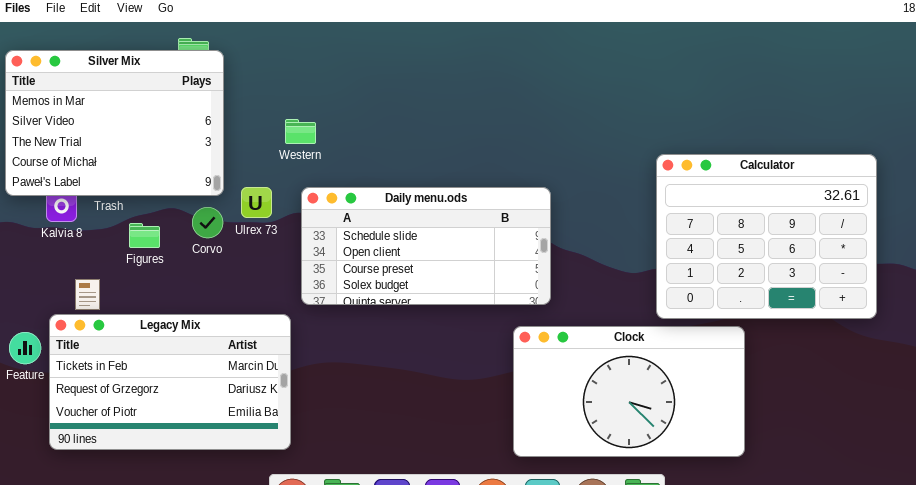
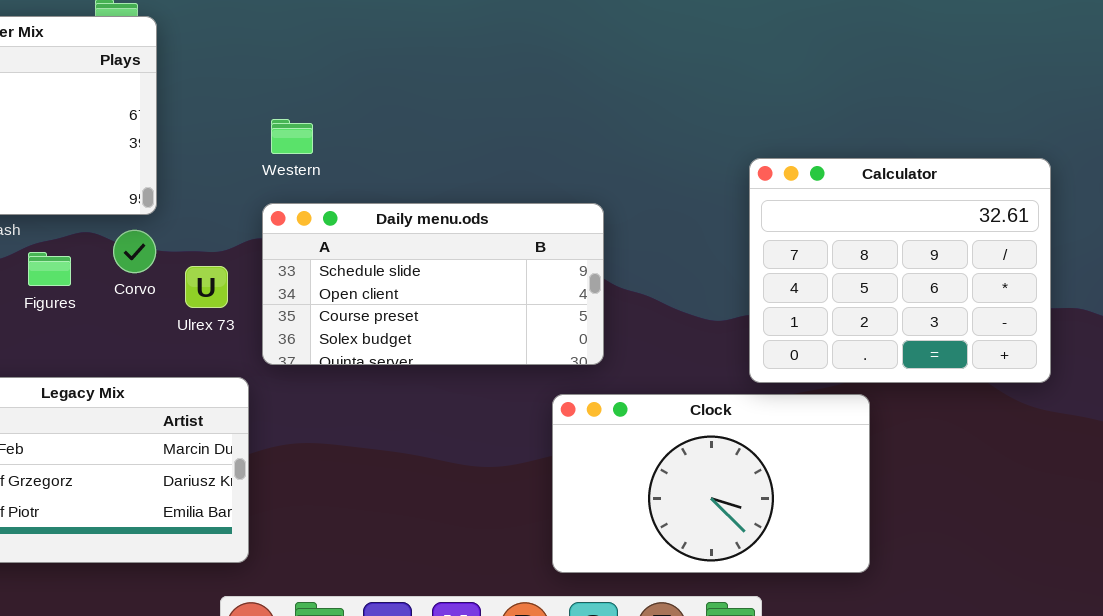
Western: [285,119,316,144] -> [271,119,313,154], moved
Ulrex 73: [241,187,272,218] -> [185,266,228,308], moved

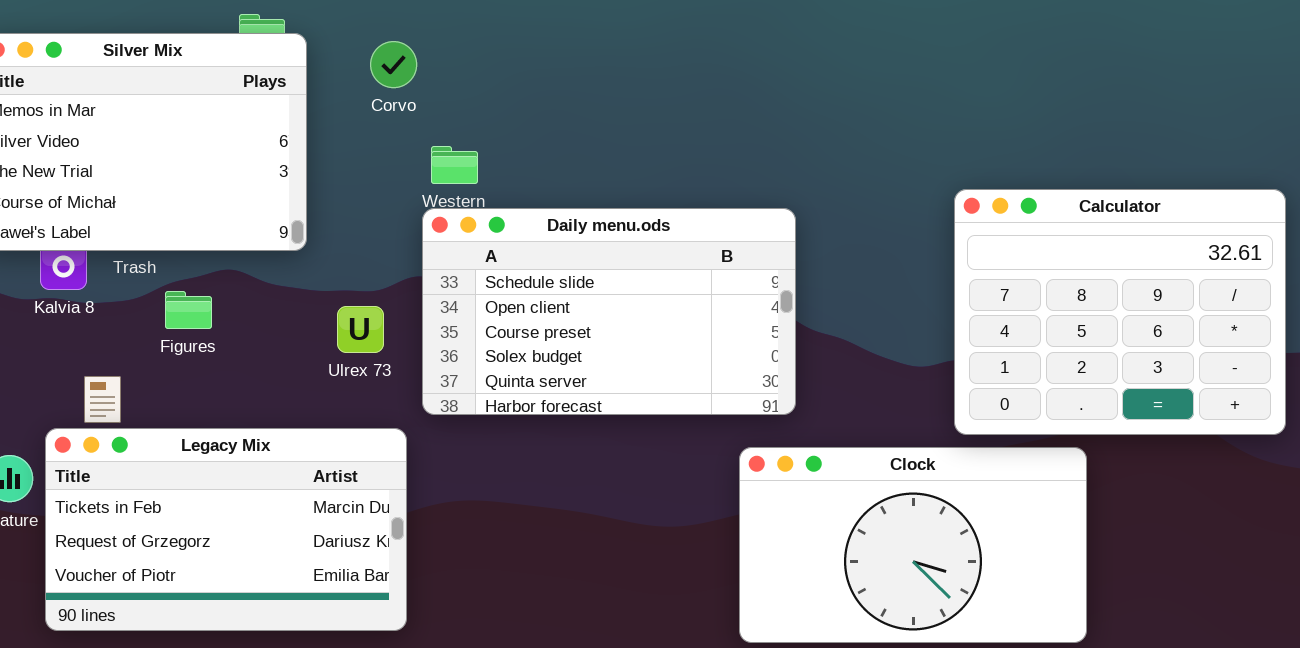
Daily menu.ods: [262,203,604,365] -> [422,208,796,415], resized
Corvo: [113,230,156,273] -> [370,41,417,88], moved

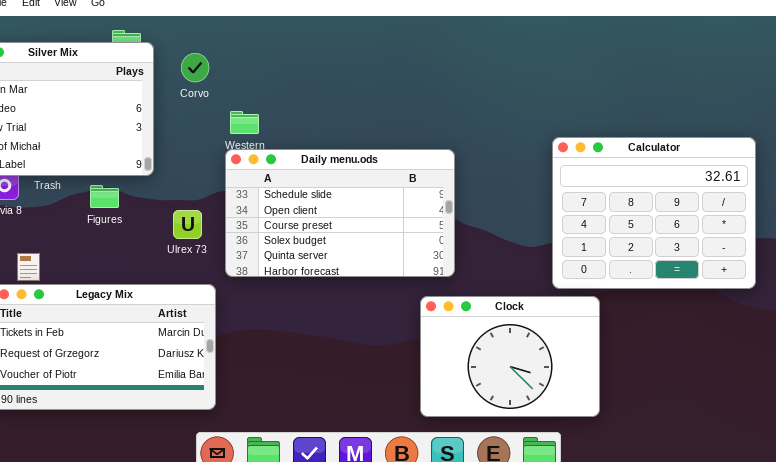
Corvo: [370,41,417,88] -> [181,53,209,82], moved
Figures: [165,291,212,329] -> [90,185,119,208], moved
Clock: [739,447,1087,643] -> [420,296,600,417], resized

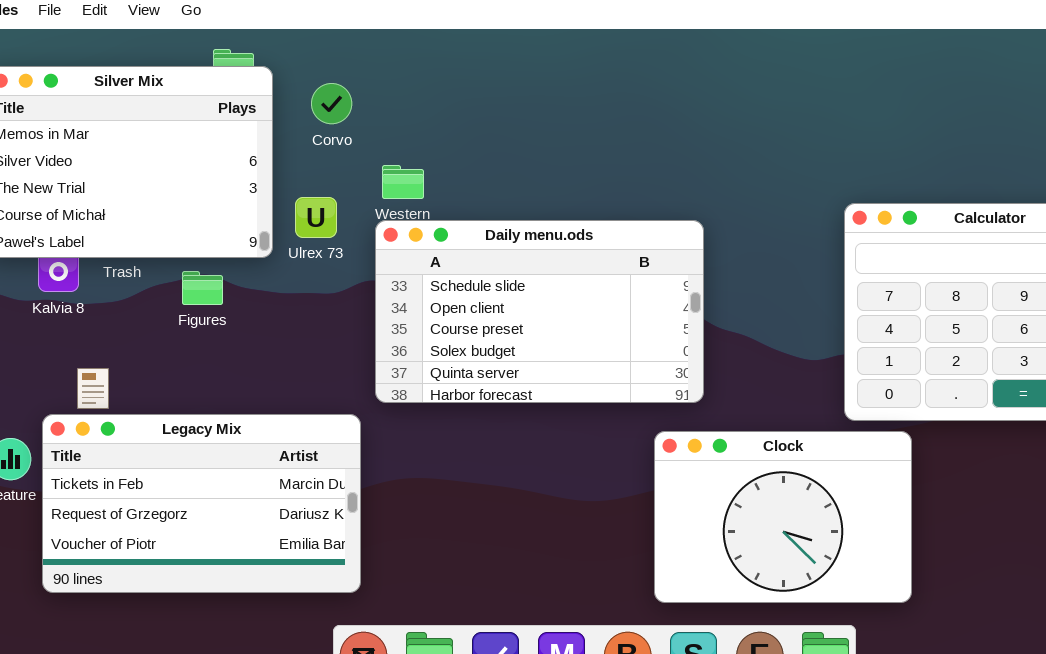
Ulrex 73: [173,210,202,239] -> [295,197,337,238], moved

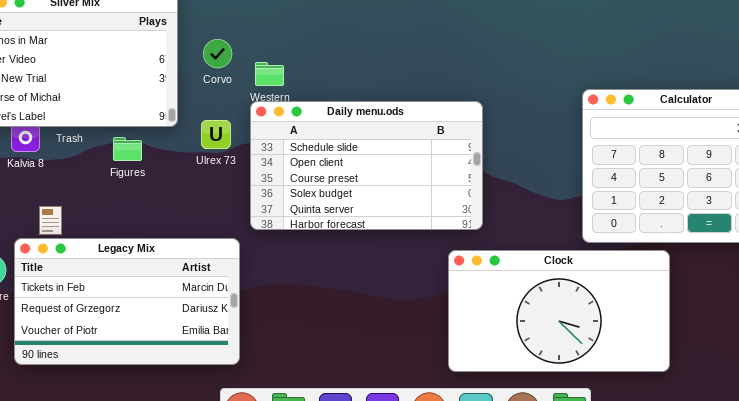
Corvo: [311,83,352,124] -> [203,39,232,68], moved
Ulrex 73: [295,197,337,238] -> [201,120,231,149], moved
Clock: [654,431,912,603] -> [448,250,670,372], resized

